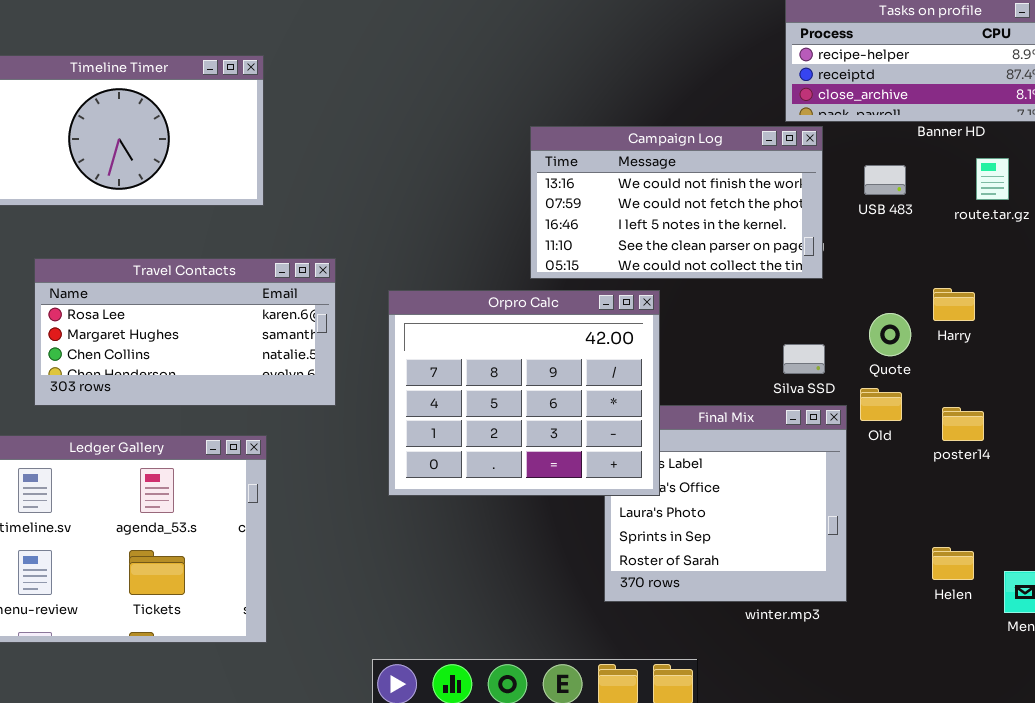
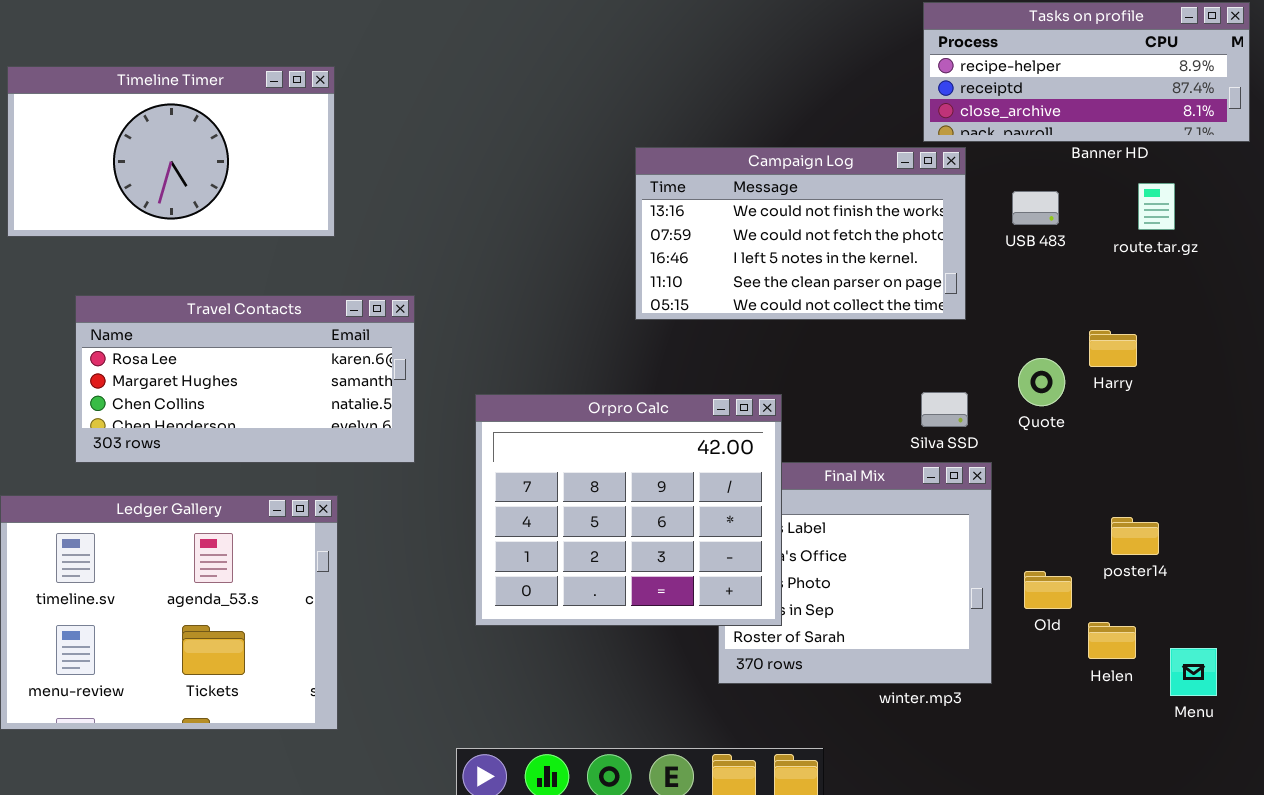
Orpro Calc: [388,290,660,496] -> [475,394,782,626], moved
Old: [860,388,902,421] -> [1024,571,1072,609], moved
poster14: [942,407,984,441] -> [1111,517,1159,555], moved

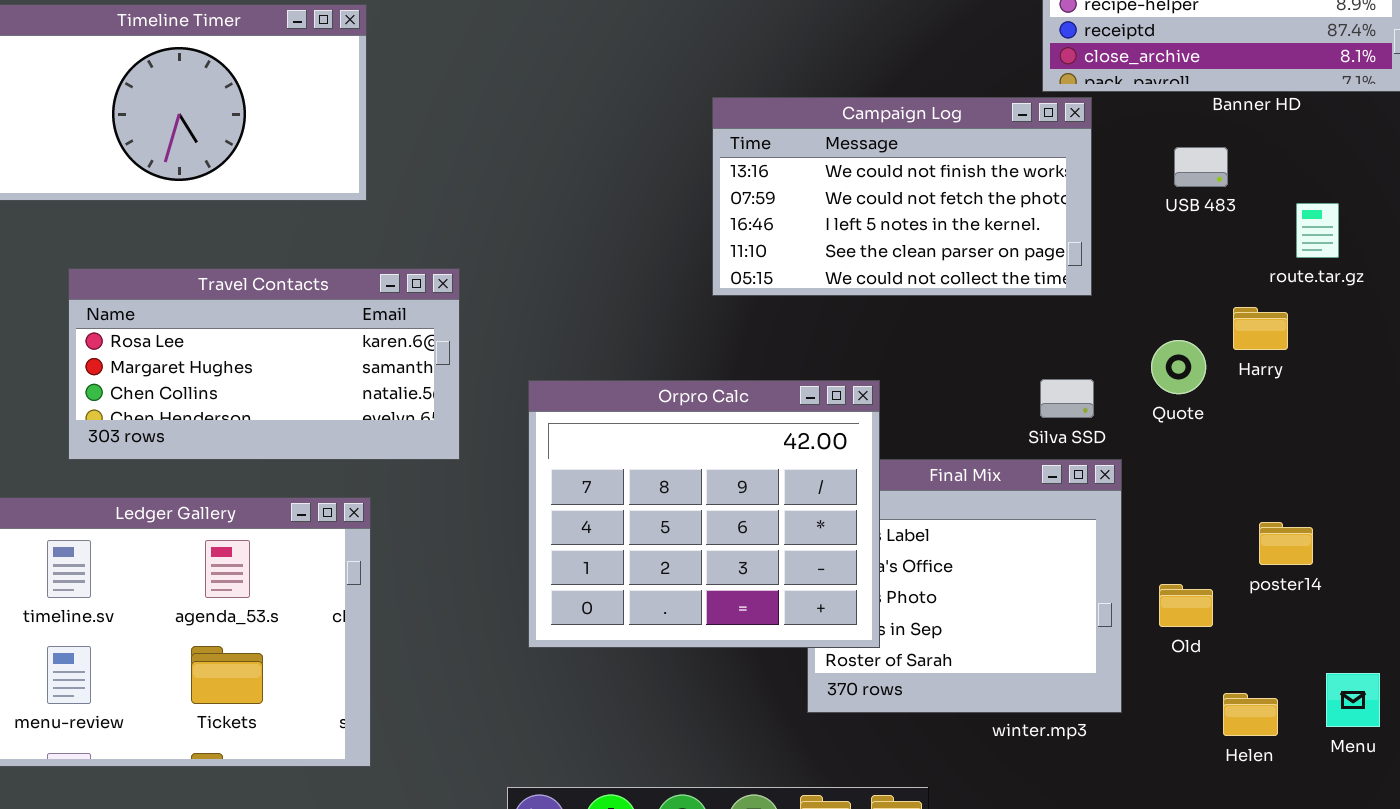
route.tar.gz: [1138,183,1175,230] -> [1296,203,1339,258], moved
USB 483: [1012,191,1059,225] -> [1174,147,1228,187], moved
Helen: [1088,622,1136,659] -> [1223,693,1278,736], moved

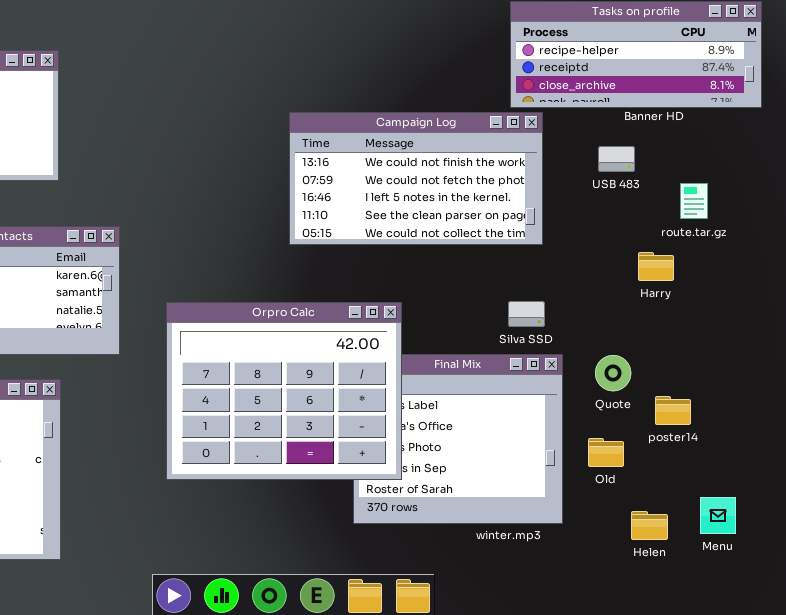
Quote: [1151,340,1206,394] -> [595,355,631,391], moved

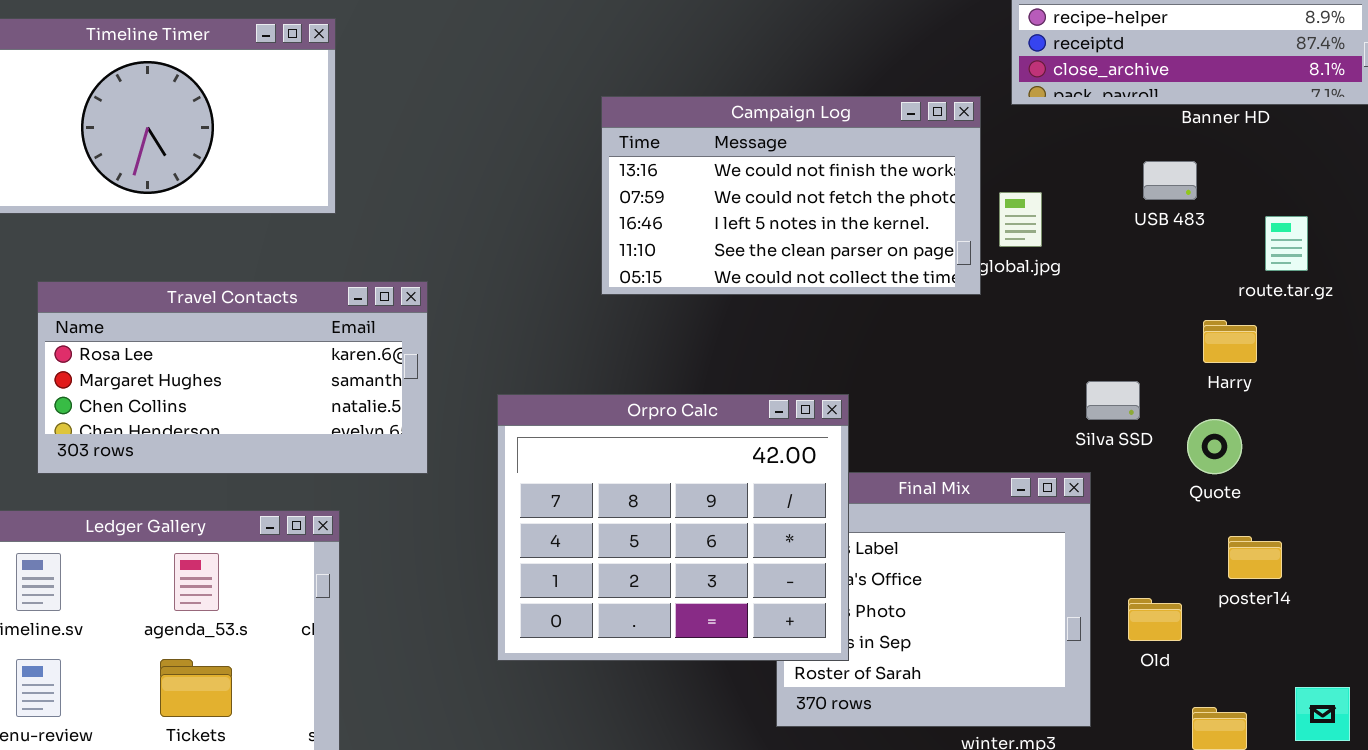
Campaign Log: [289,112,543,245] -> [601,96,981,295], moved
Silva SSD: [508,301,545,327] -> [1086,381,1140,420], moved
Quote: [595,355,631,391] -> [1187,419,1242,474], moved

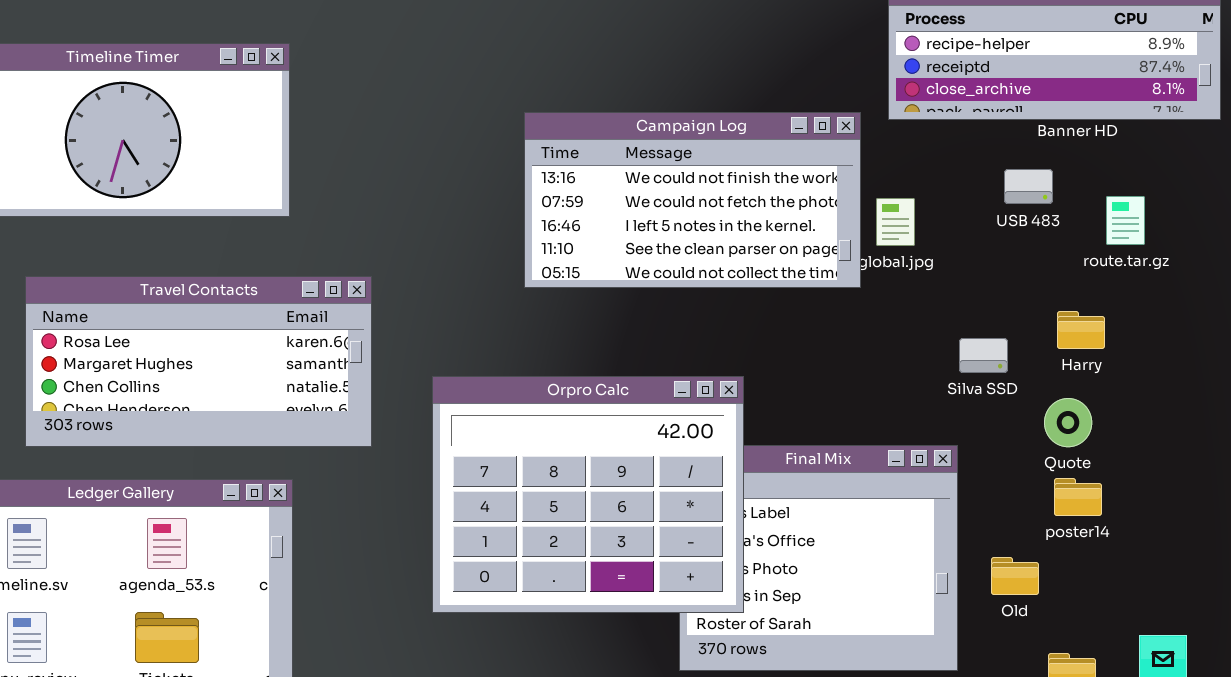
route.tar.gz: [1265,216,1308,271] -> [1106,196,1145,245], moved
Silva SSD: [1086,381,1140,420] -> [959,338,1008,373], moved
poster14: [1228,536,1282,579] -> [1054,478,1102,516], moved

